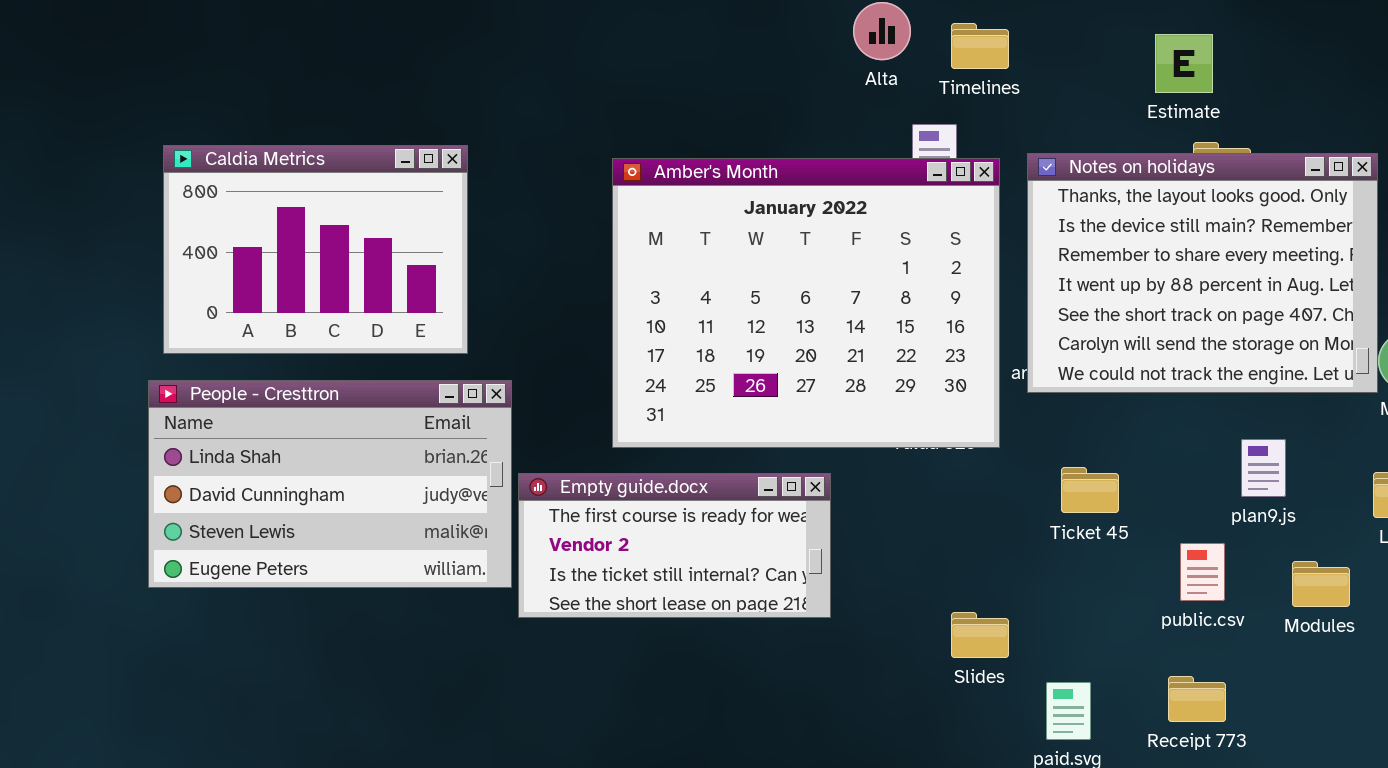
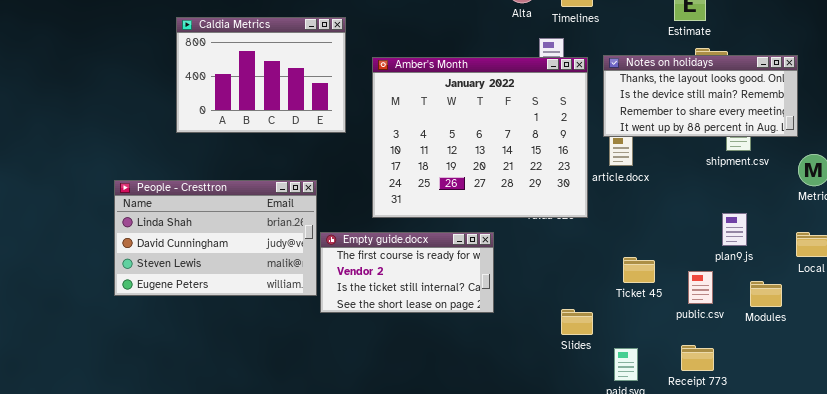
Caldia Metrics: [163,145,468,354] -> [176,17,346,133], moved
Notes on holidays: [1027,153,1378,393] -> [603,55,798,137], resized
Ticket 45: [1061,467,1119,513] -> [623,257,655,283], moved

